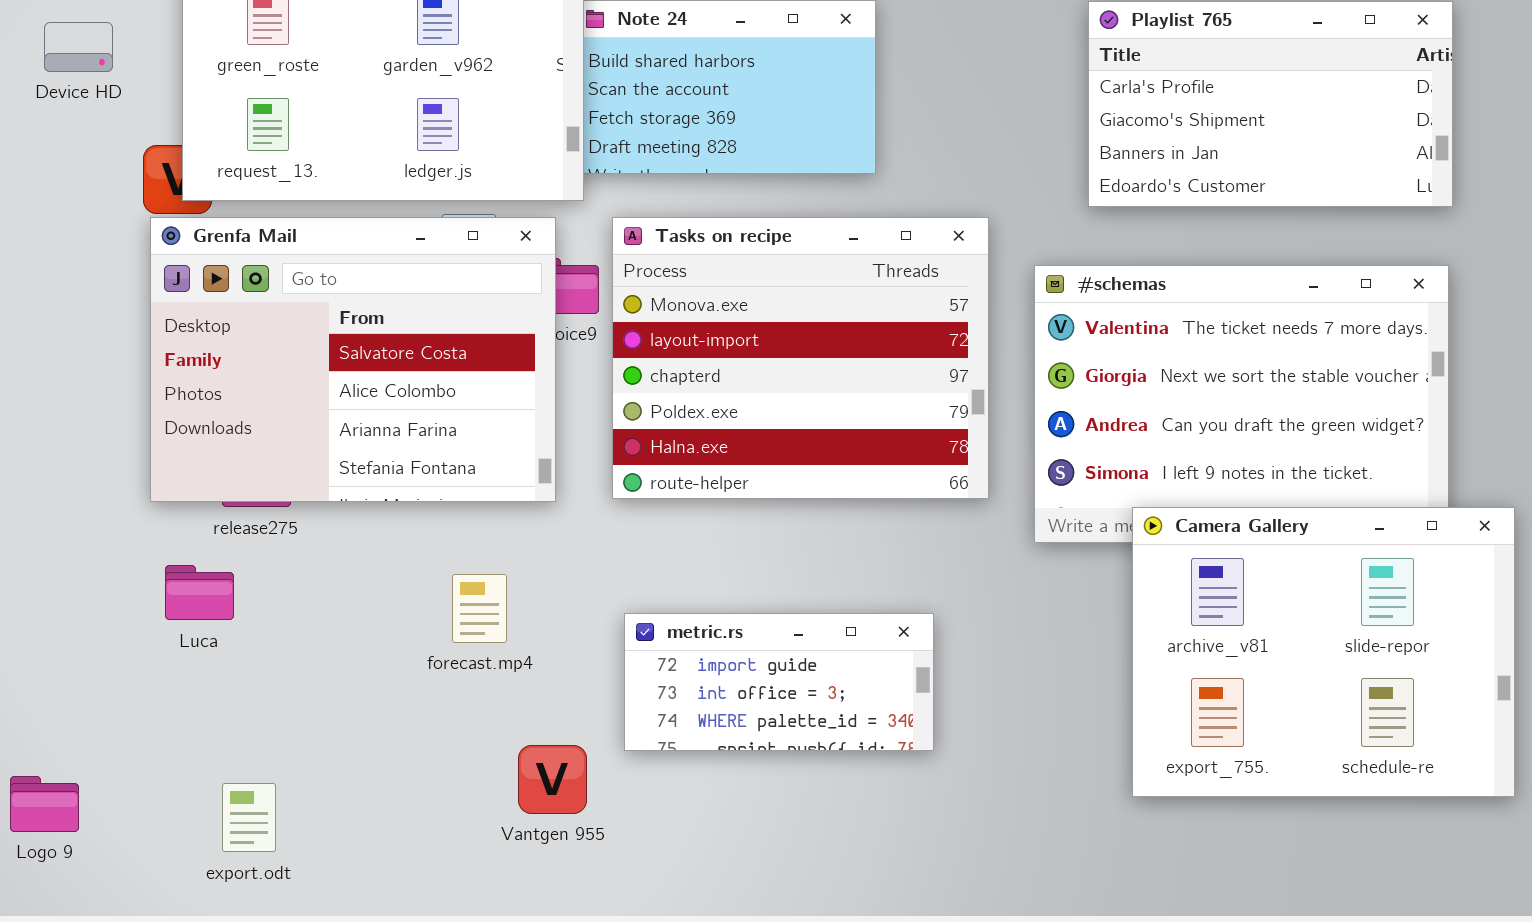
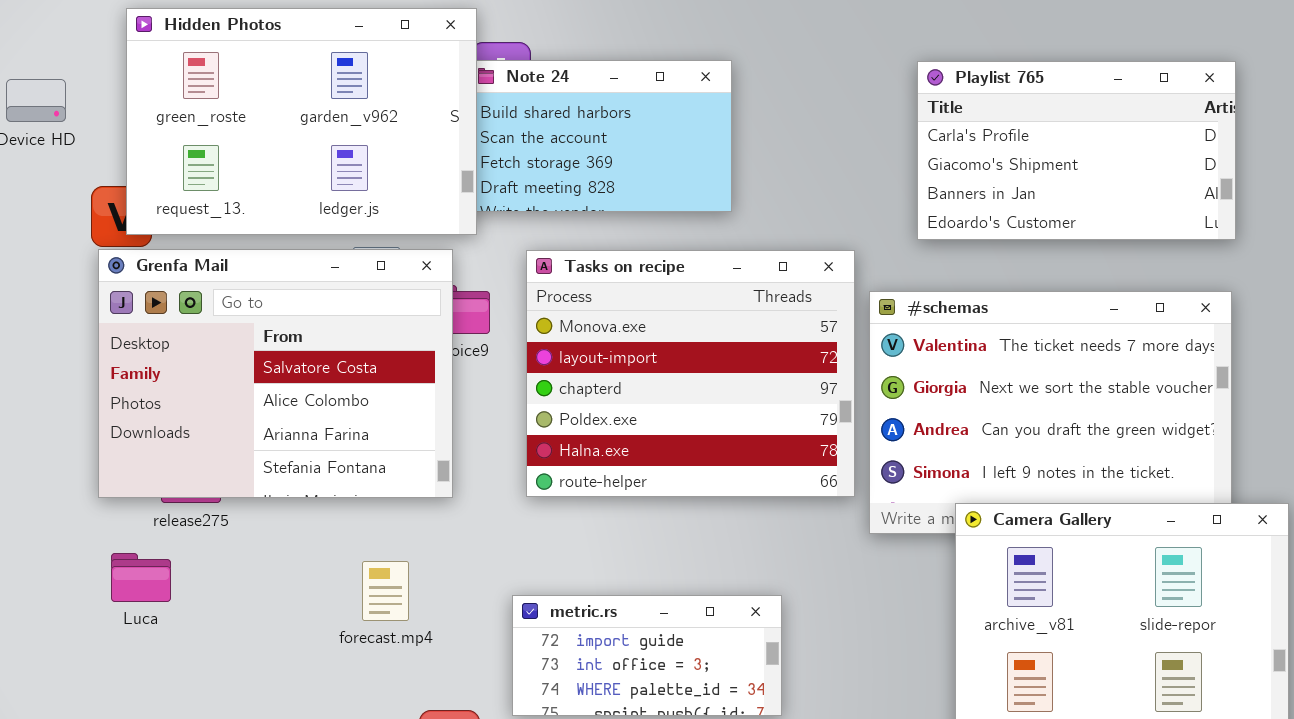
Tasks on recipe: [612,217,989,499] -> [526,250,855,497], moved

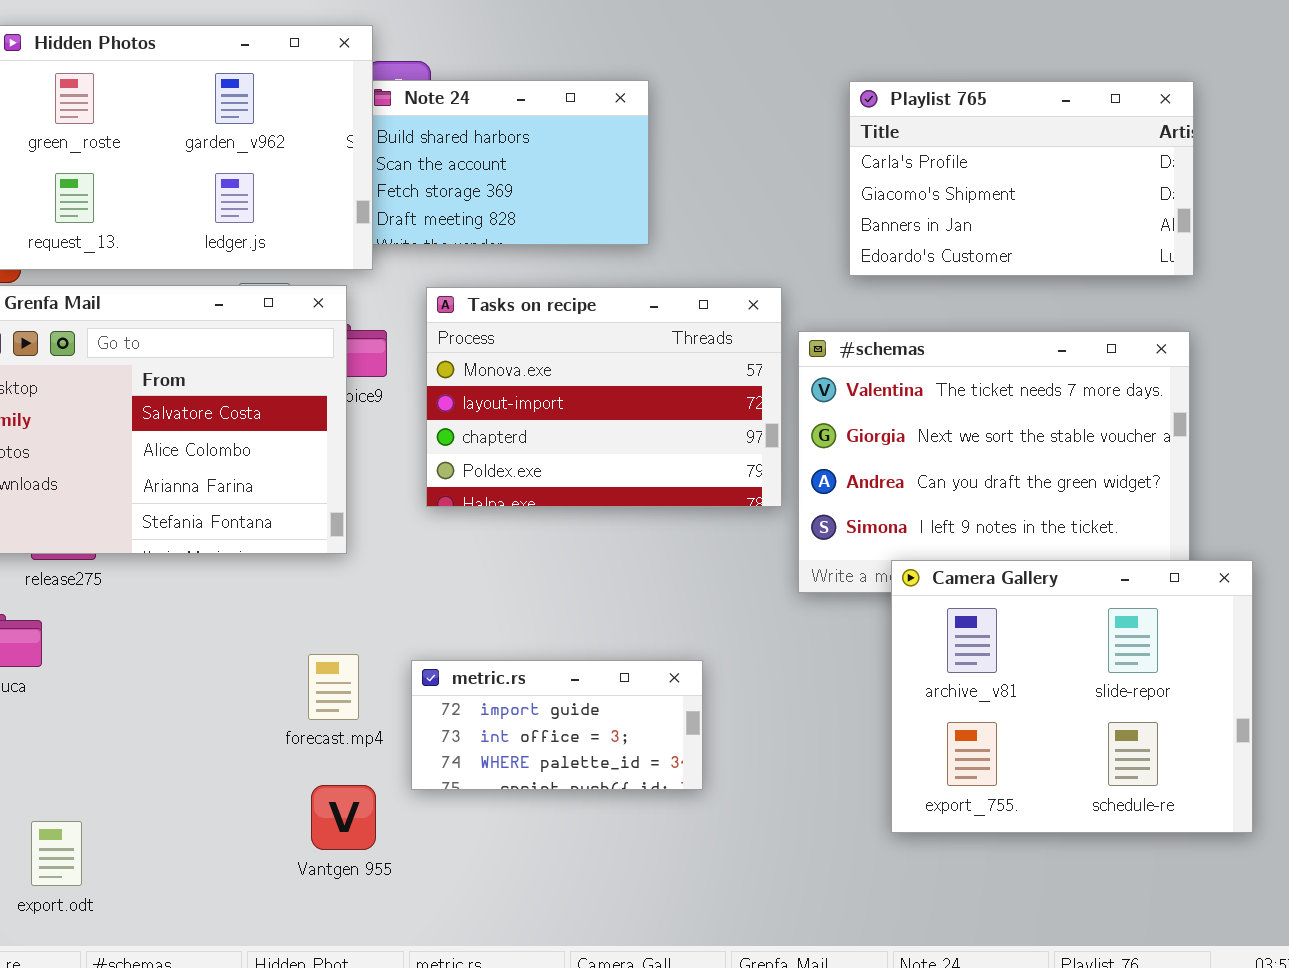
Tasks on recipe: [526,250,855,497] -> [426,287,782,507], resized
forecast.mp4: [362,561,409,621] -> [308,654,359,720], moved

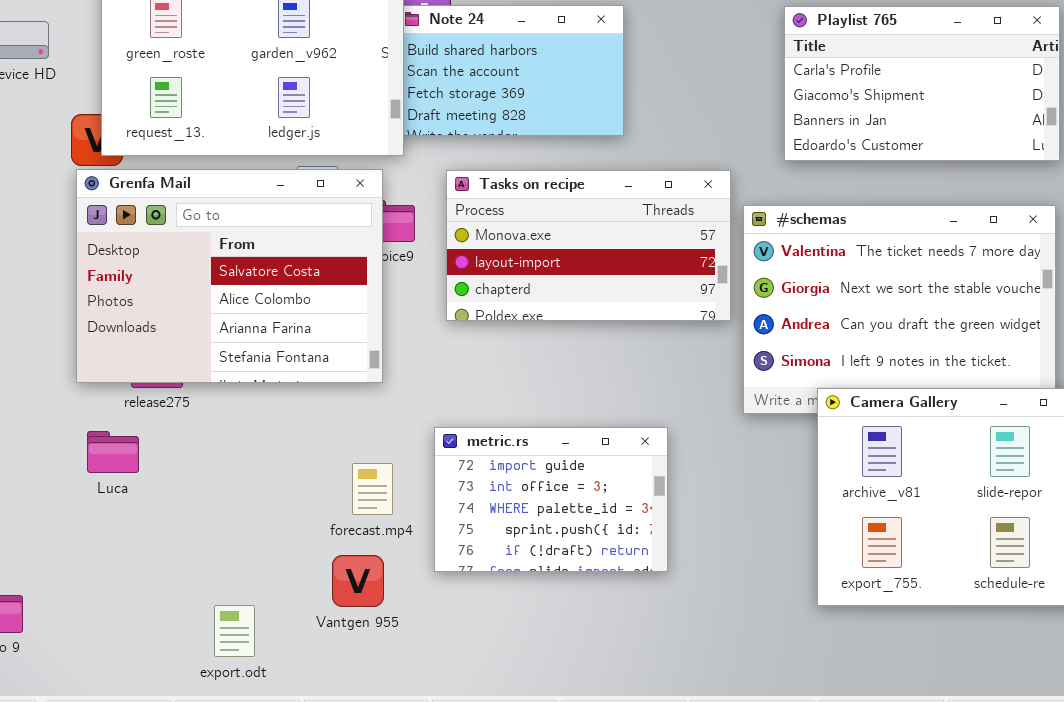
Tasks on recipe: [426,287,782,507] -> [446,170,731,321], resized
metric.rs: [411,660,703,790] -> [434,427,668,572], resized
Vantgen 955: [311,785,376,850] -> [332,555,384,607], moved
export.odt: [31,821,82,886] -> [214,605,255,657], moved

